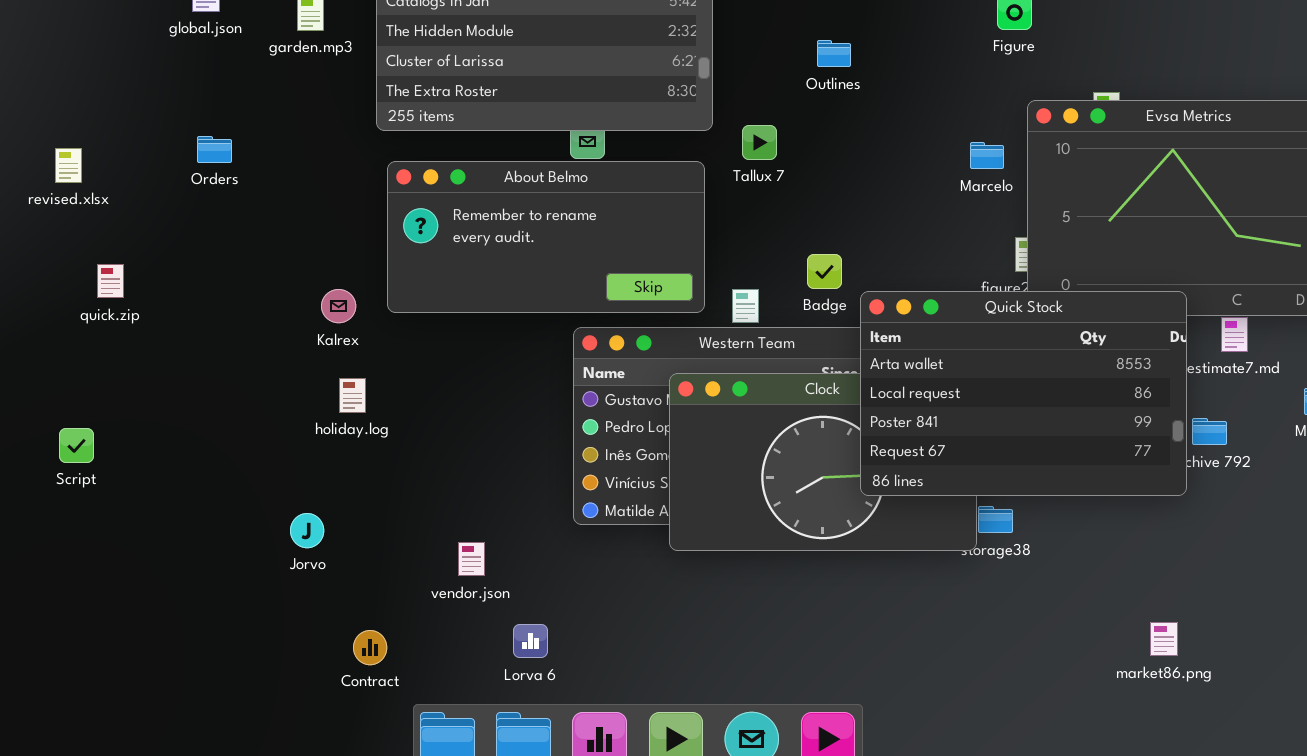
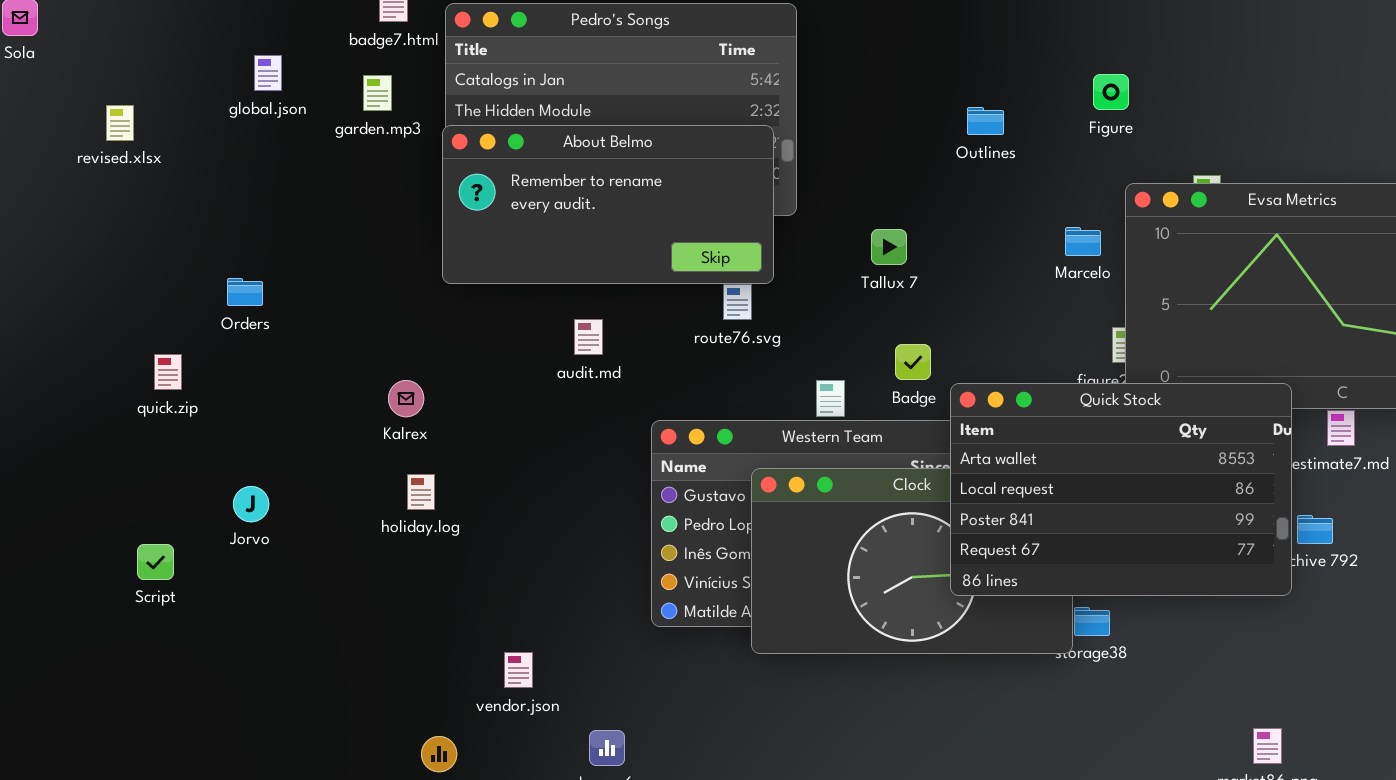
Outlines: [817,40,851,67] -> [967,107,1004,135], moved
Tallux 7: [742,125,777,160] -> [871,229,907,265], moved
Orders: [197,136,232,163] -> [227,278,263,306], moved
revised.xlsx: [55,148,82,183] -> [106,105,134,141], moved
About Belmo: [387,161,705,313] -> [442,125,774,284], moved
Script: [59,428,94,463] -> [137,544,174,580], moved
Jorvo: [290,513,324,548] -> [233,486,269,522], moved
vendor.json: [458,542,485,576] -> [504,652,533,688], moved

